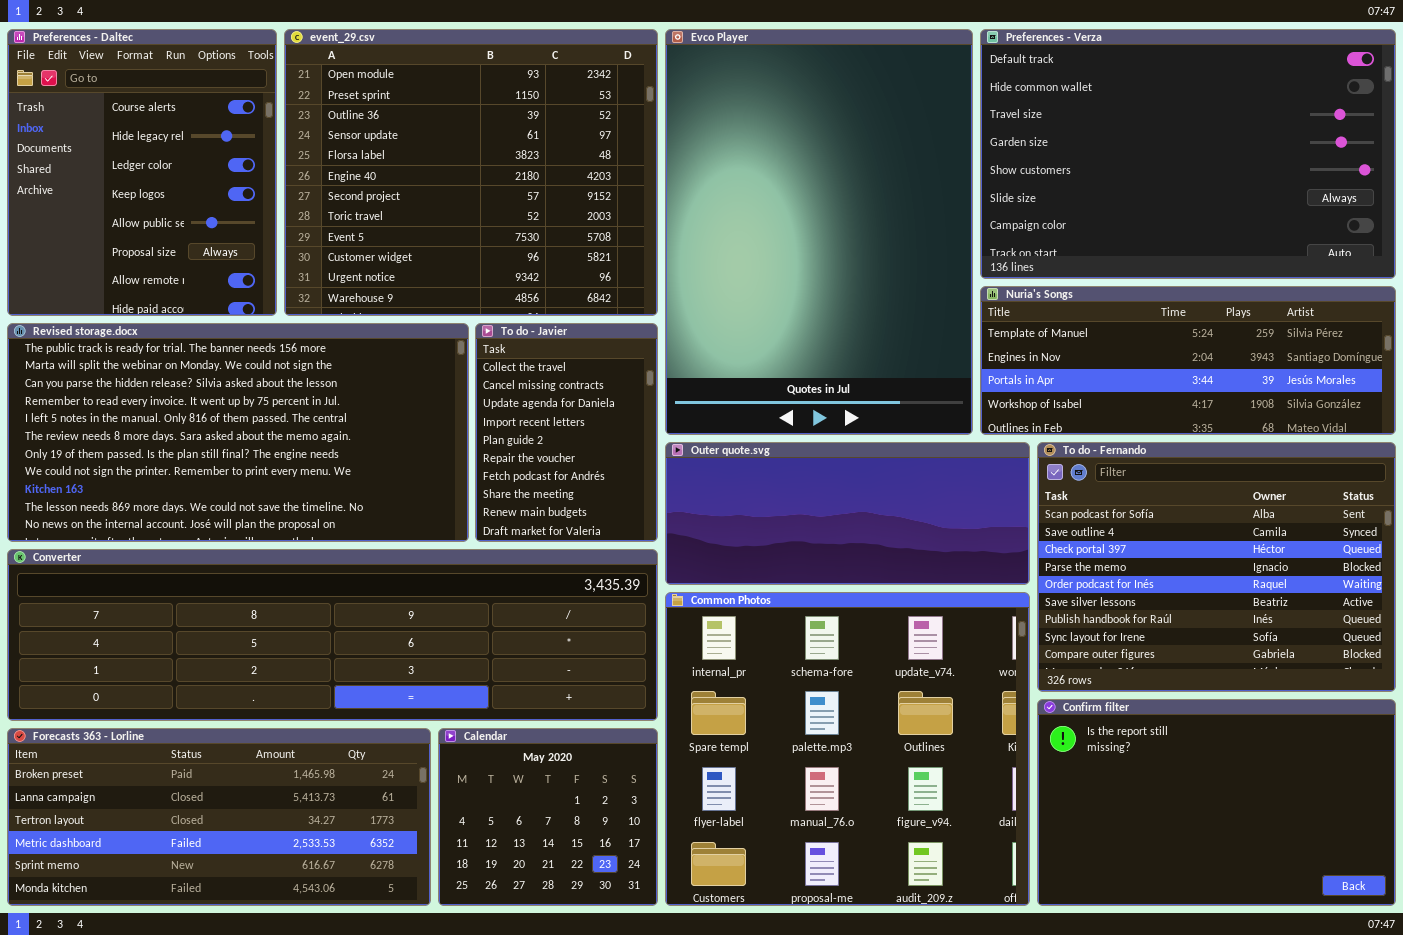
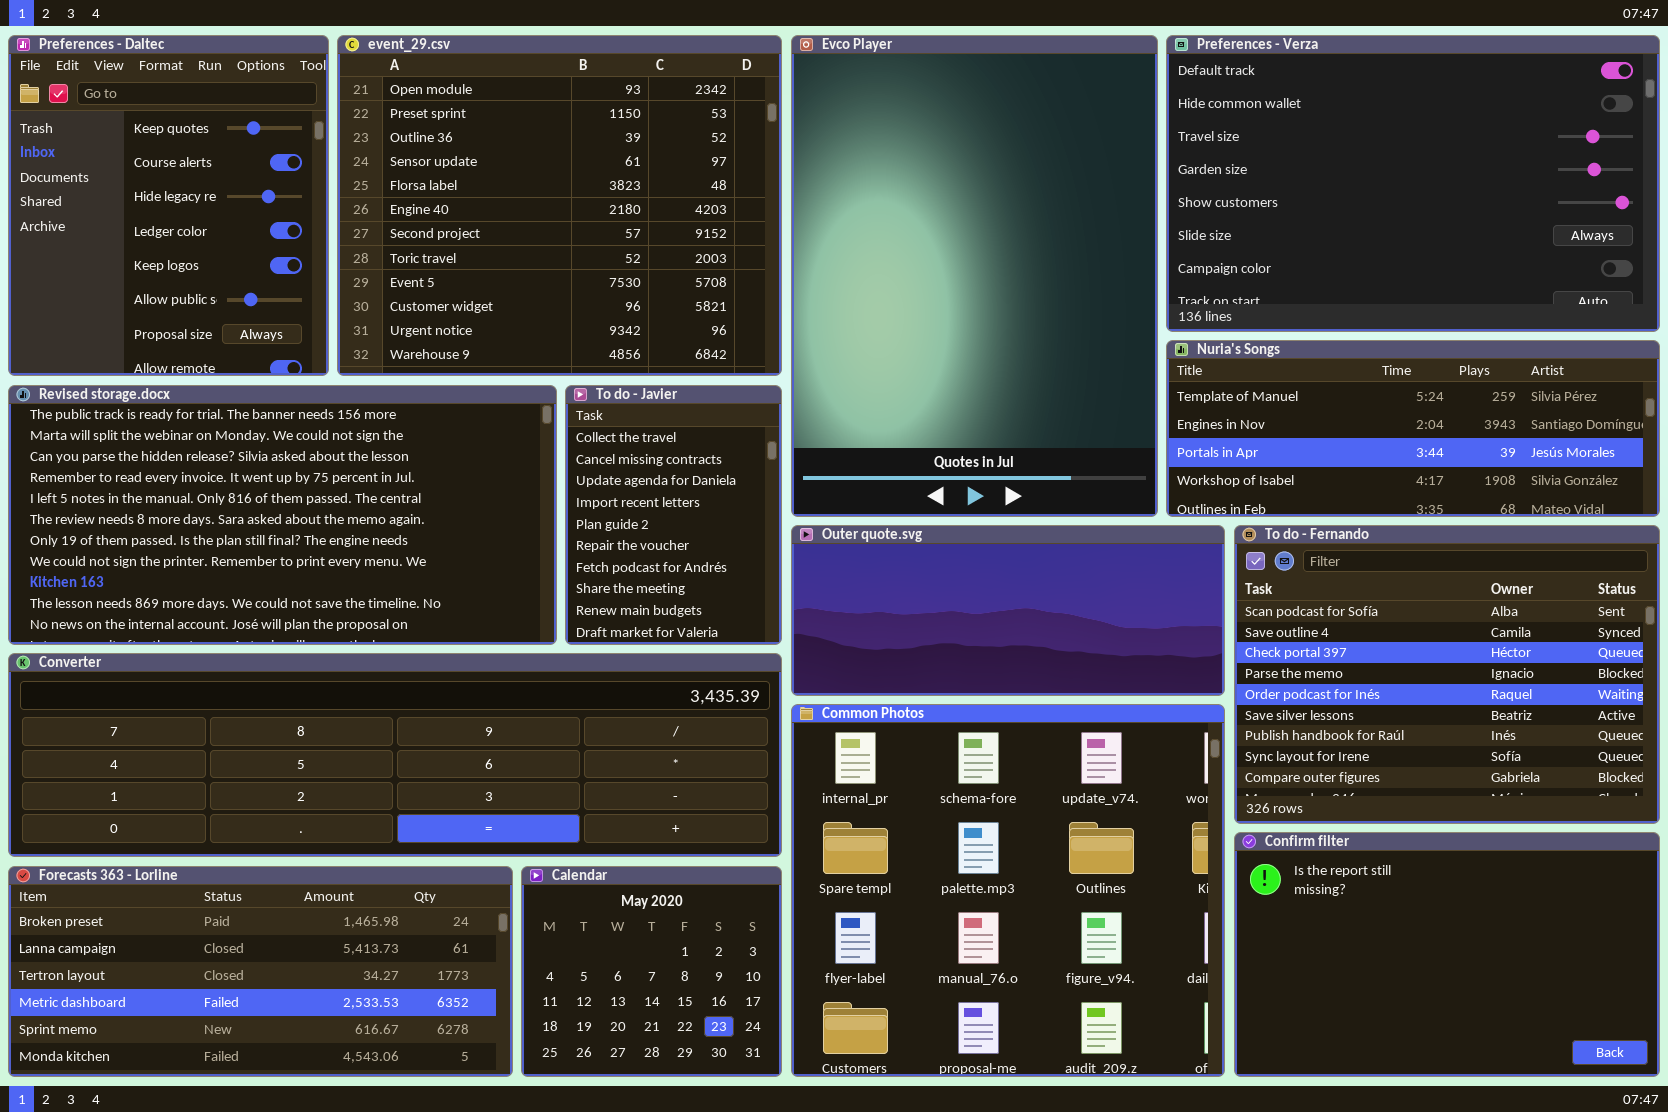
Preferences - Daltec: [7,29,277,316] -> [8,35,329,376], scrolled up 1 row

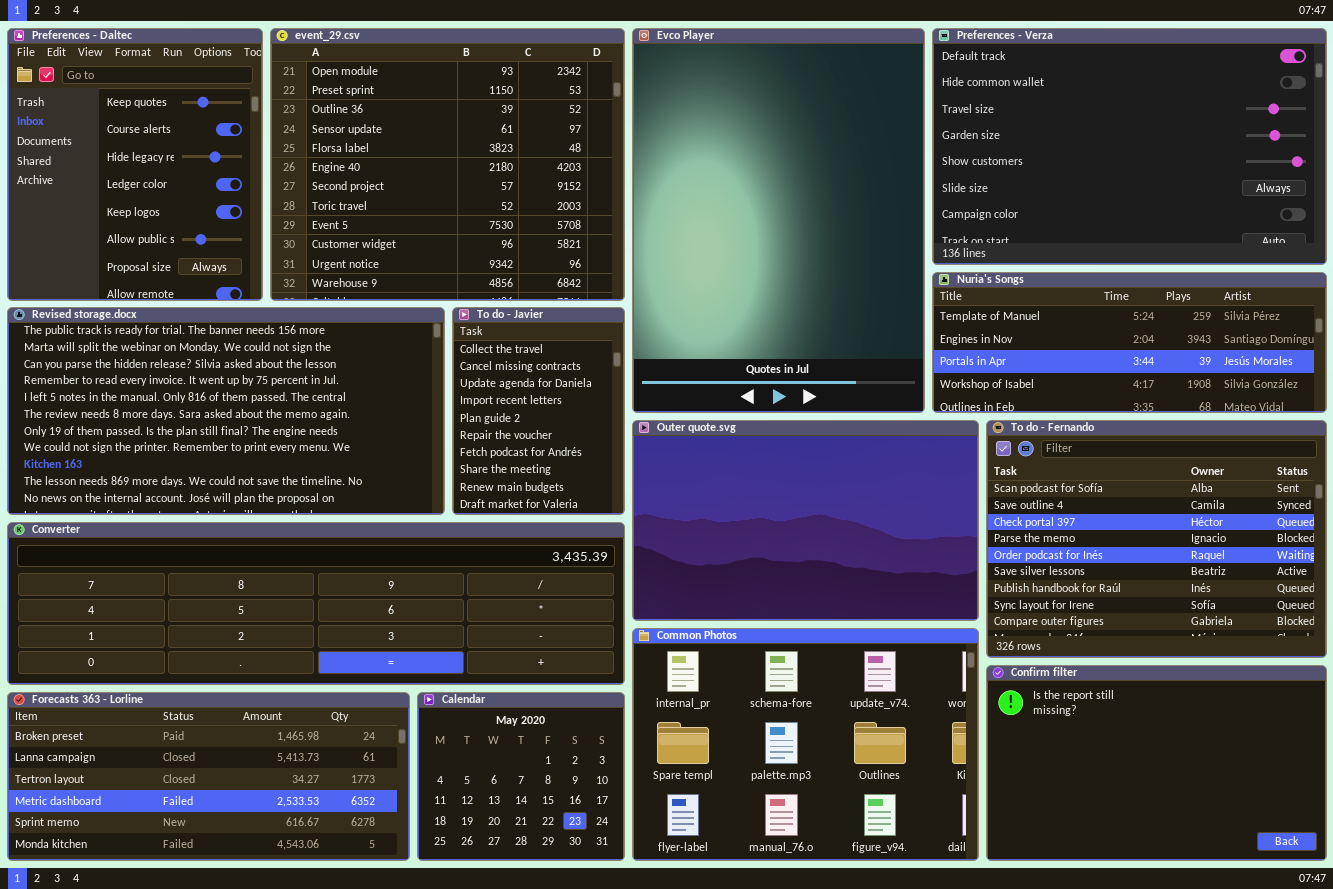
Outer quote.svg: [791,525,1225,696] -> [632,420,979,621], resized
Common Photos: [791,704,1225,1077] -> [632,628,979,861], resized

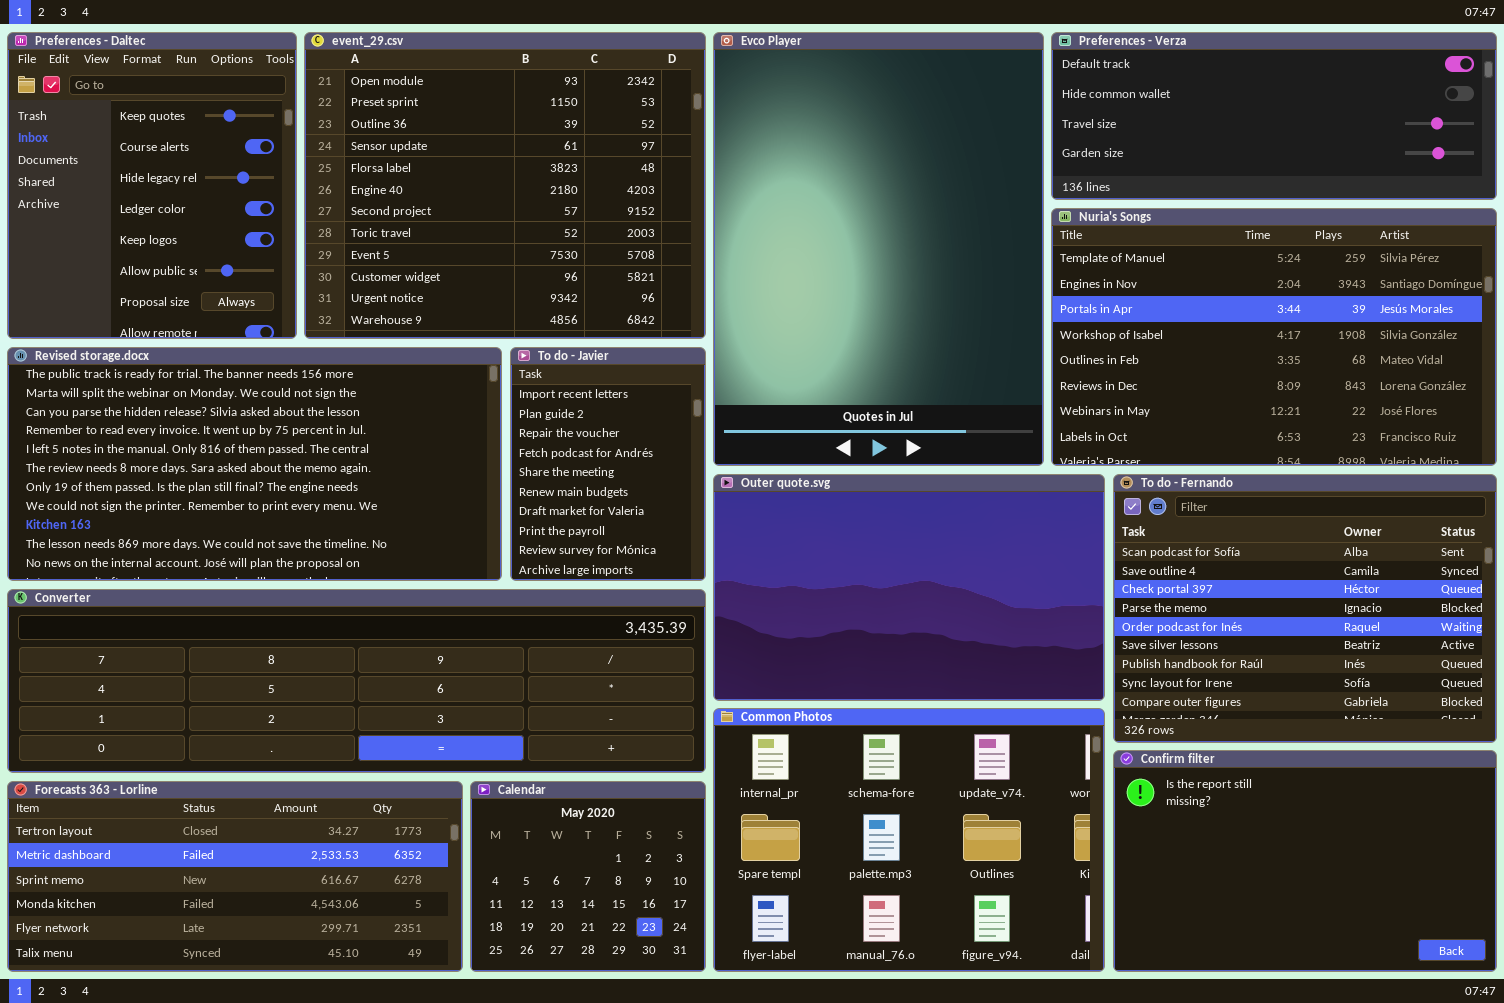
Preferences - Verza: [932,28,1327,265] -> [1051,32,1497,200], resized
Nuria's Songs: [932,272,1327,413] -> [1051,208,1497,466], resized
To do - Javier: [452,307,625,515] -> [510,347,706,581], scrolled down 3 rows
Forecasts 363 - Lorline: [7,692,410,861] -> [7,781,463,972], scrolled down 2 rows

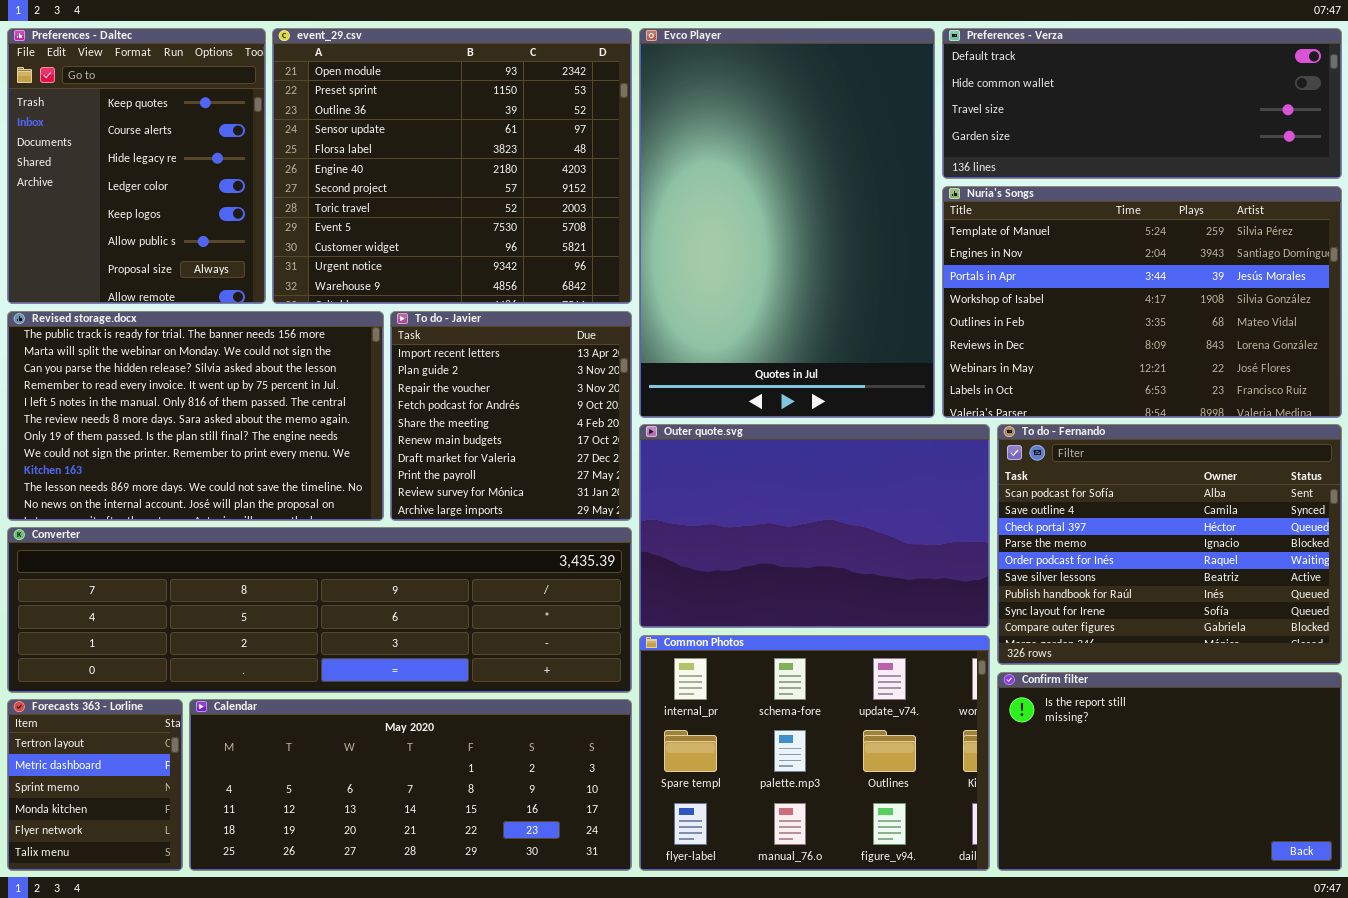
Revised storage.docx: [7,347,502,581] -> [7,311,384,521], resized
To do - Javier: [510,347,706,581] -> [390,311,632,521], resized
Forecasts 363 - Lorline: [7,781,463,972] -> [7,699,183,871], resized
Calendar: [470,781,706,972] -> [189,699,632,871], resized

